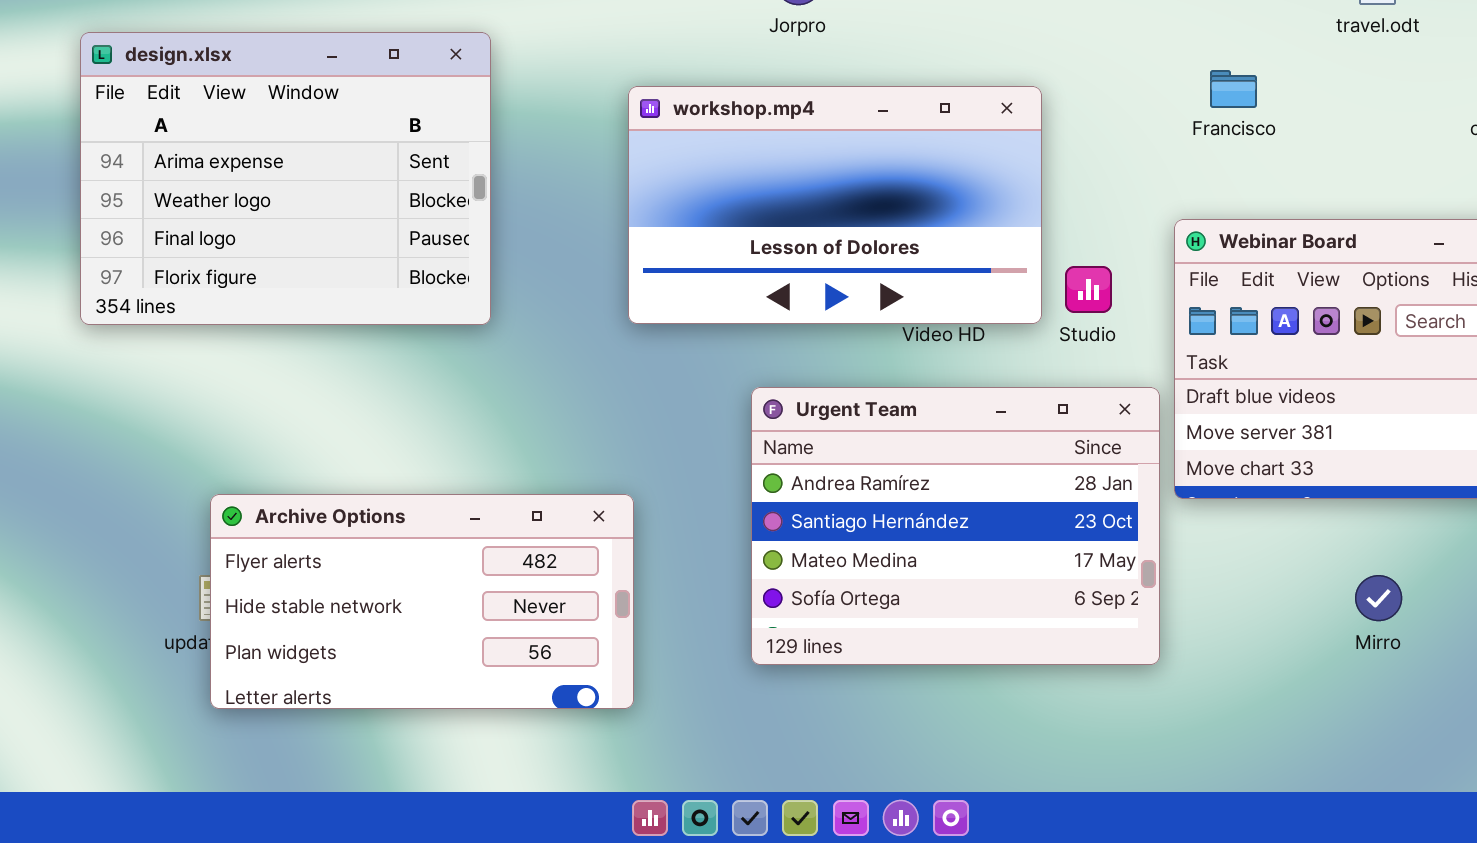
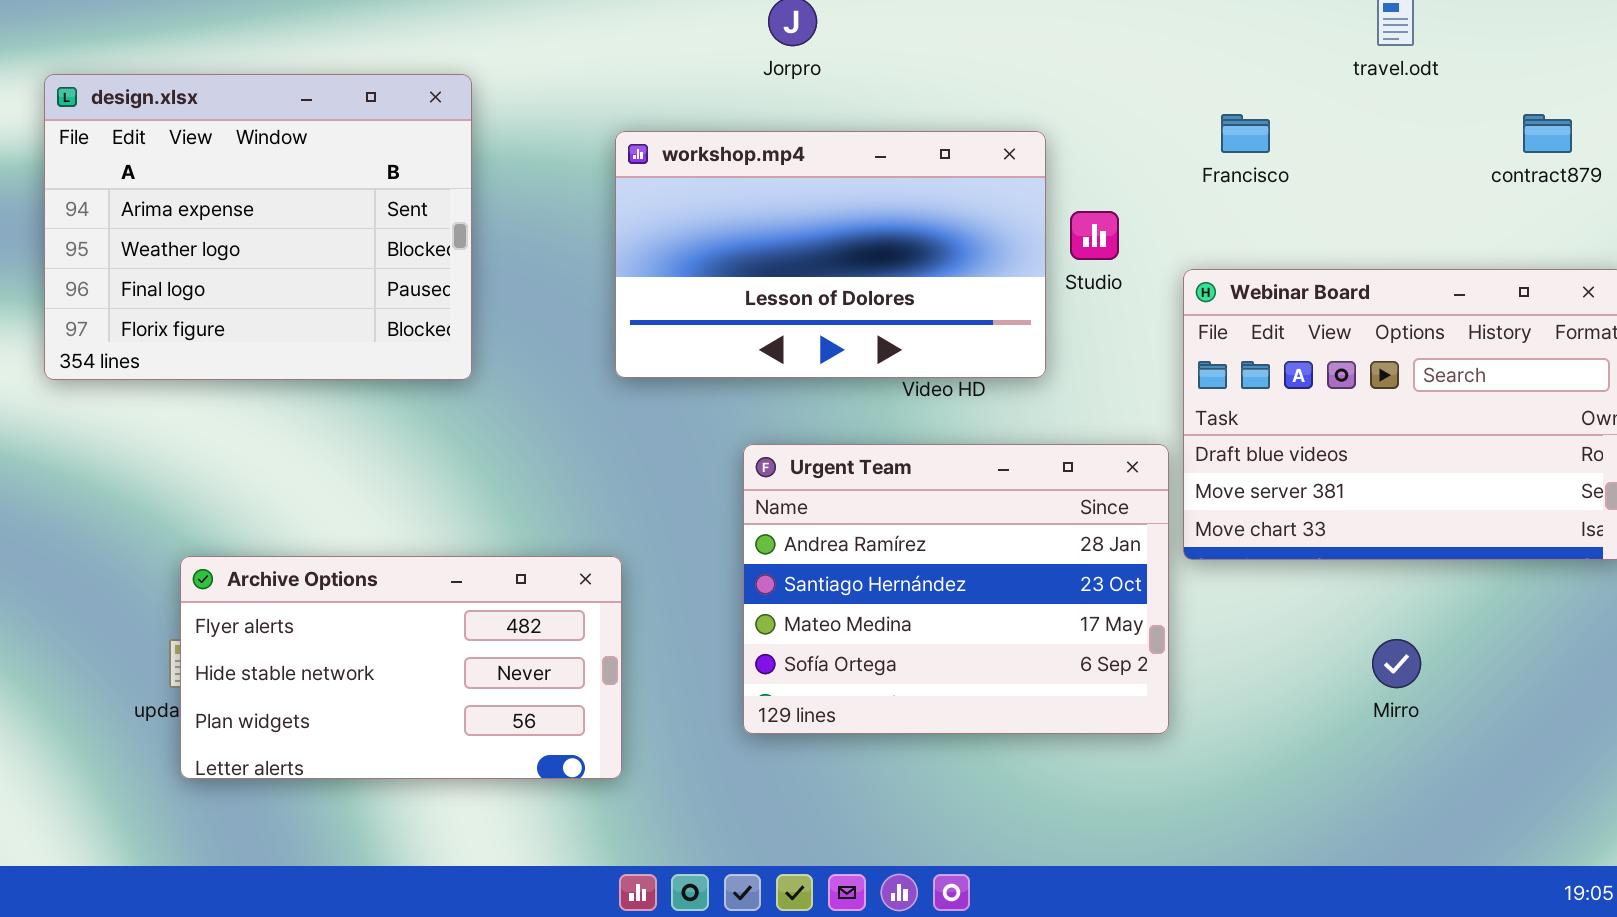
Studio: [1065,266,1112,313] -> [1070,211,1119,260], moved

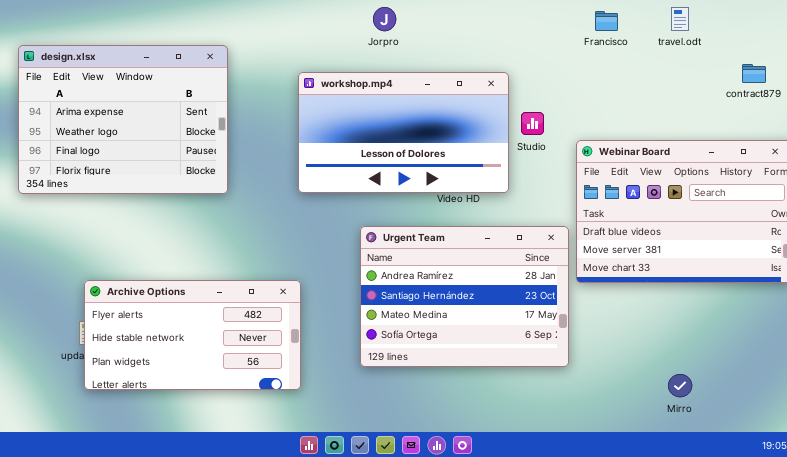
Francisco: [1221,114,1270,153] -> [595,11,618,31], moved
Mirro: [1372,639,1421,688] -> [668,374,692,397], moved

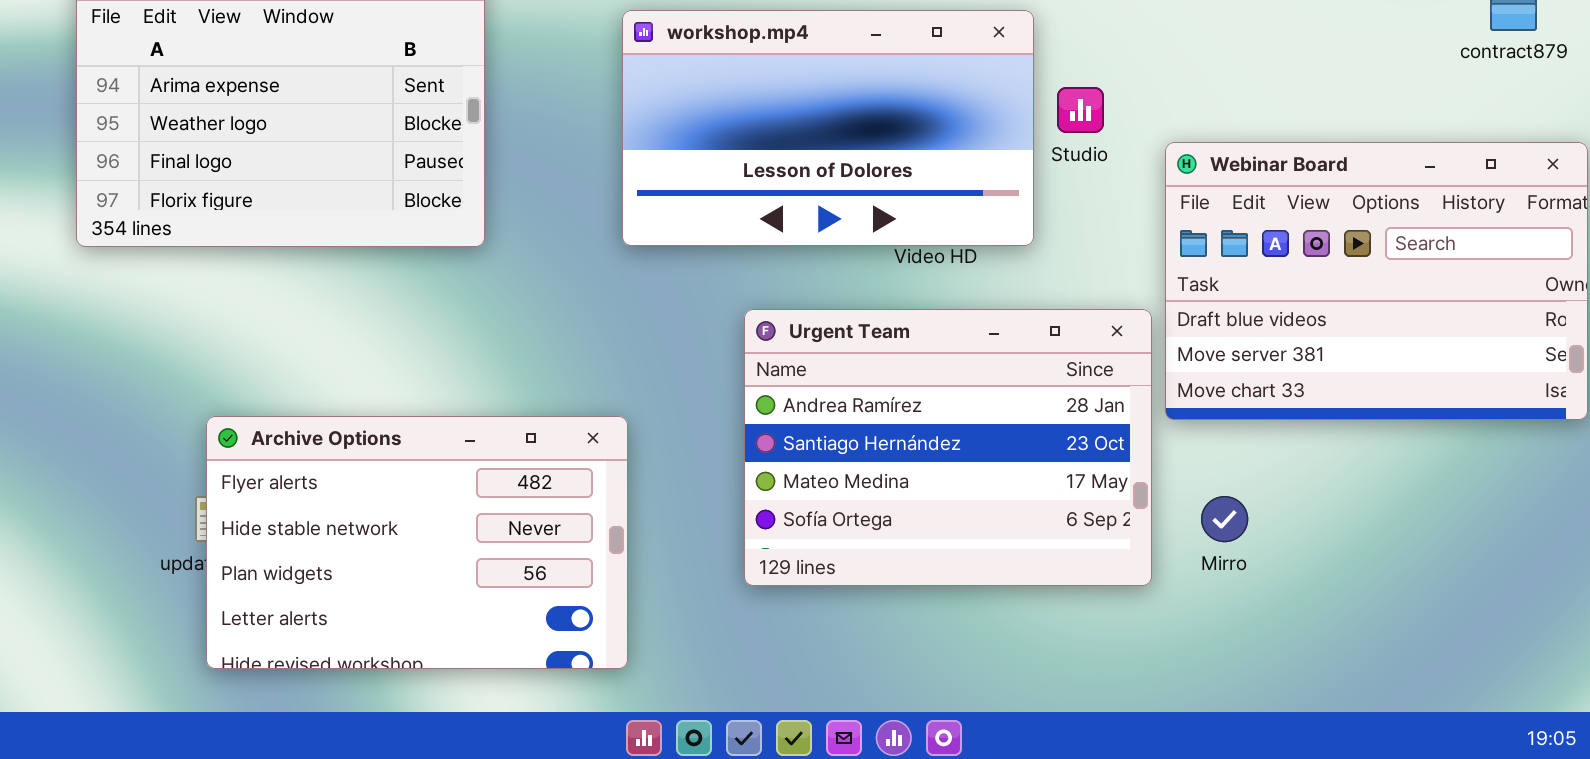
Archive Options: [84,280,301,390] -> [206,416,628,669], resized
Mirro: [668,374,692,397] -> [1201,496,1248,542], moved

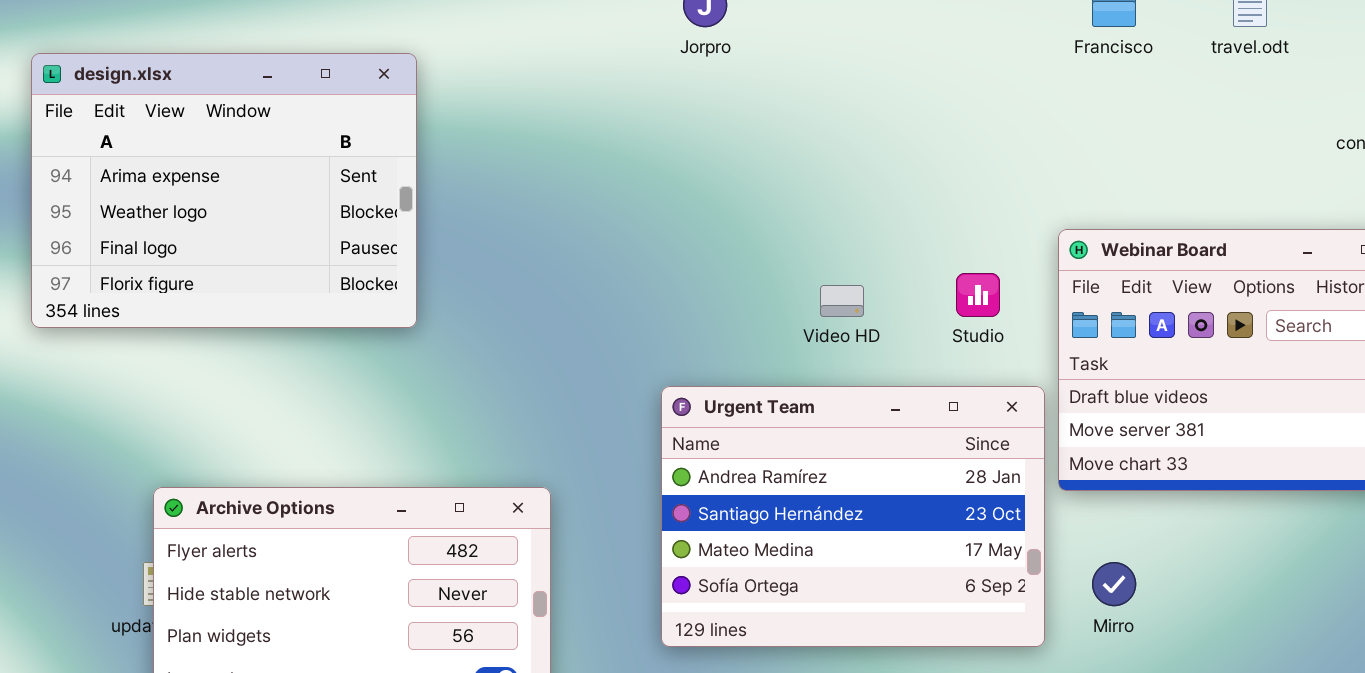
workshop.mp4: [622,10,1034,246] -> none, closed
Studio: [1057,87,1104,133] -> [956,273,1000,317], moved

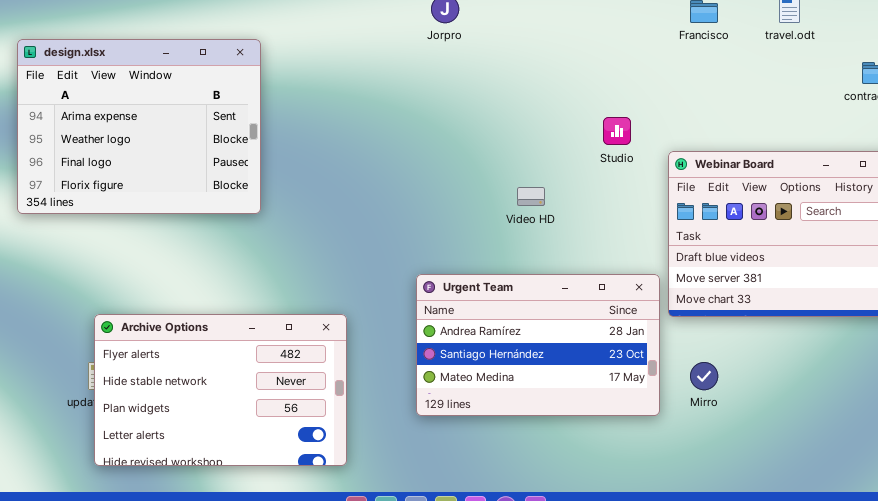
Studio: [956,273,1000,317] -> [603,117,631,145], moved
Urgent Team: [661,386,1045,647] -> [416,274,660,416], resized

